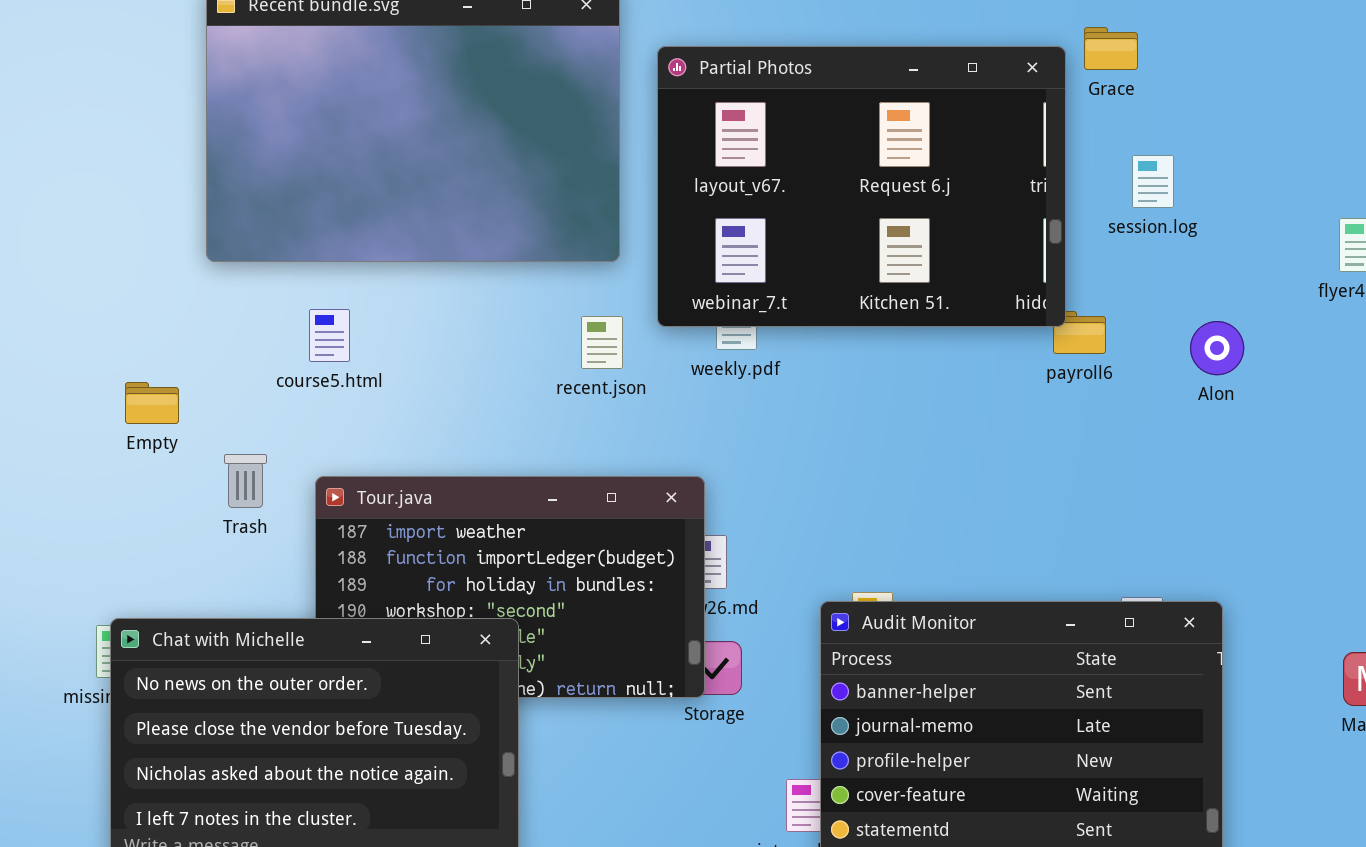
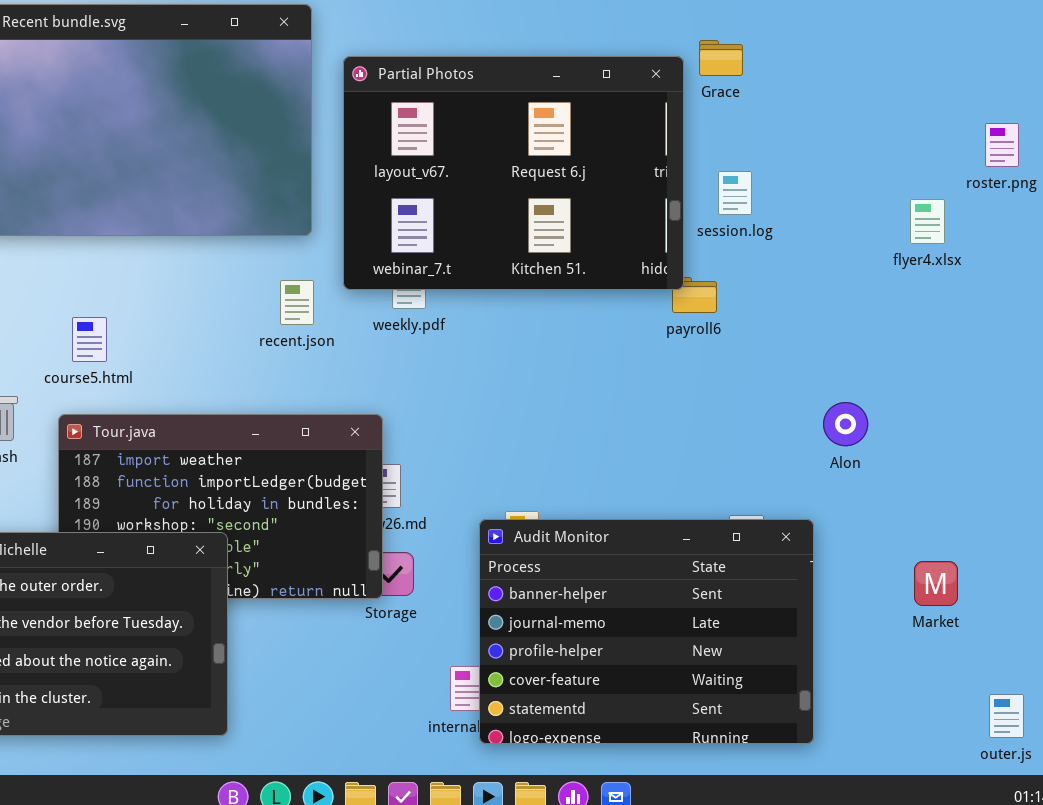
session.log: [1132,155,1174,208] -> [718,171,752,215], moved
course5.html: [309,309,350,362] -> [72,317,107,362], moved
Alon: [1190,321,1244,375] -> [823,402,868,446], moved

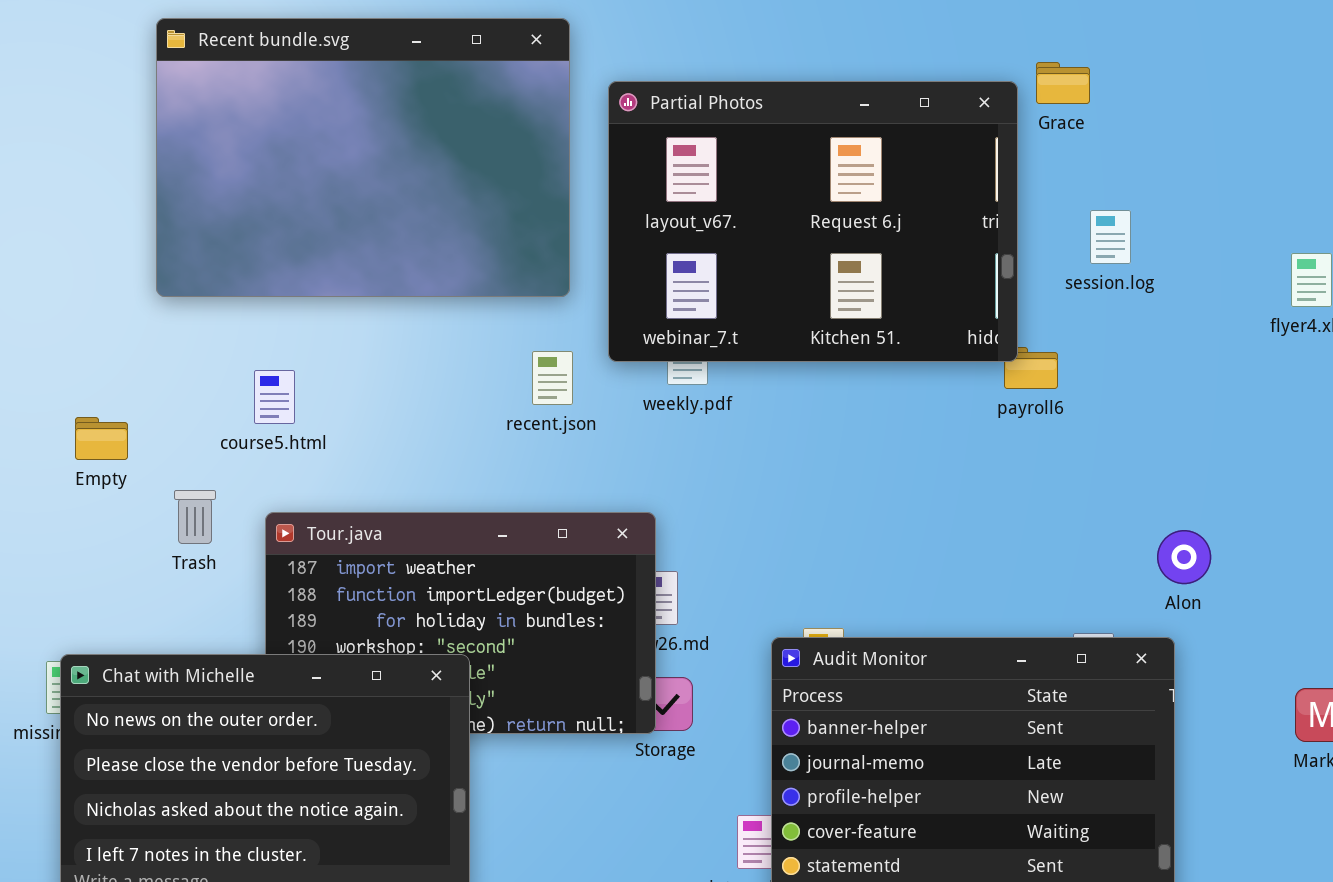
session.log: [718,171,752,215] -> [1090,210,1131,264], moved
course5.html: [72,317,107,362] -> [254,370,295,424], moved
Alon: [823,402,868,446] -> [1157,530,1211,584], moved

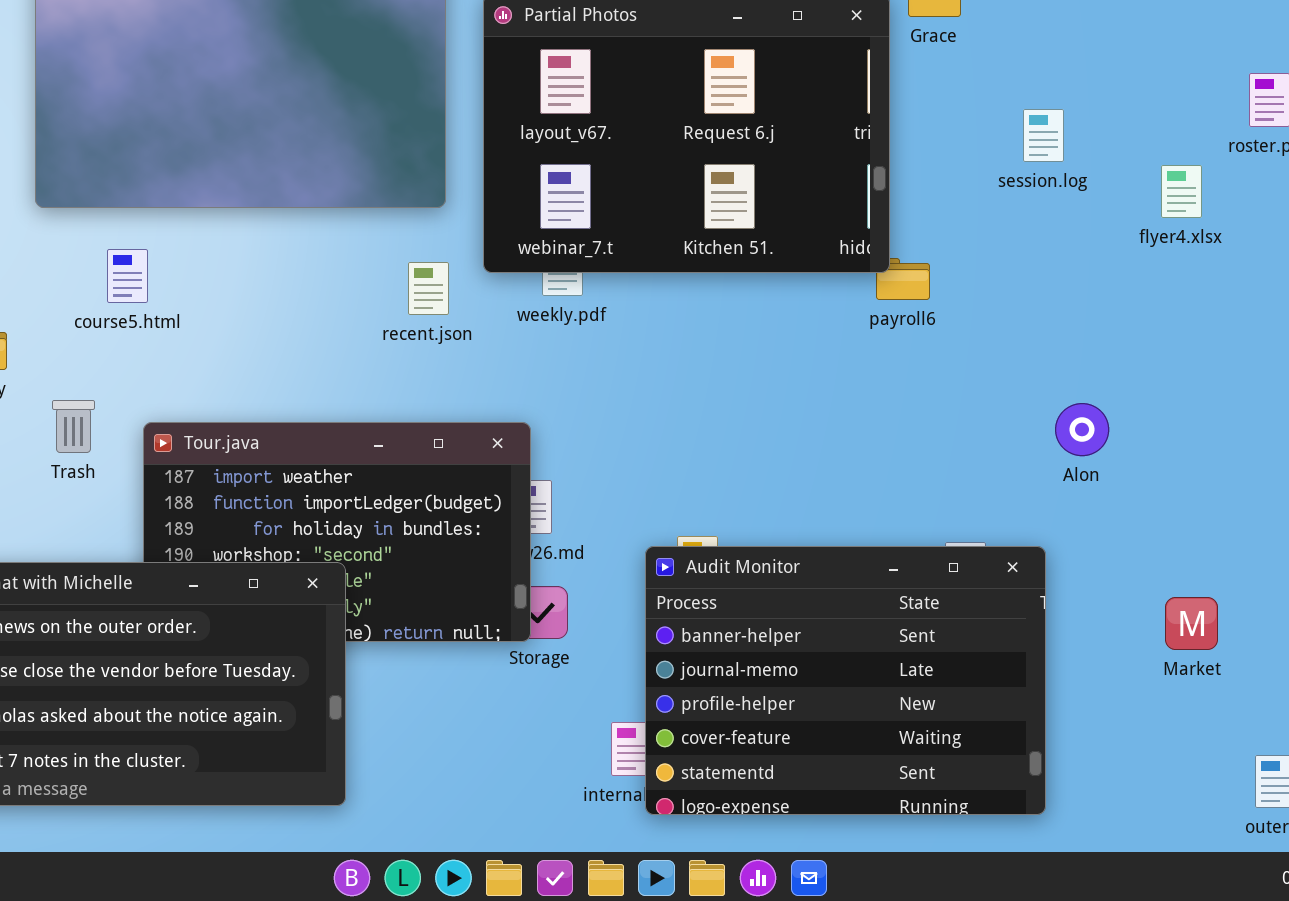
session.log: [1090,210,1131,264] -> [1023,109,1064,162], moved
course5.html: [254,370,295,424] -> [107,249,148,303], moved
Alon: [1157,530,1211,584] -> [1055,403,1109,456], moved

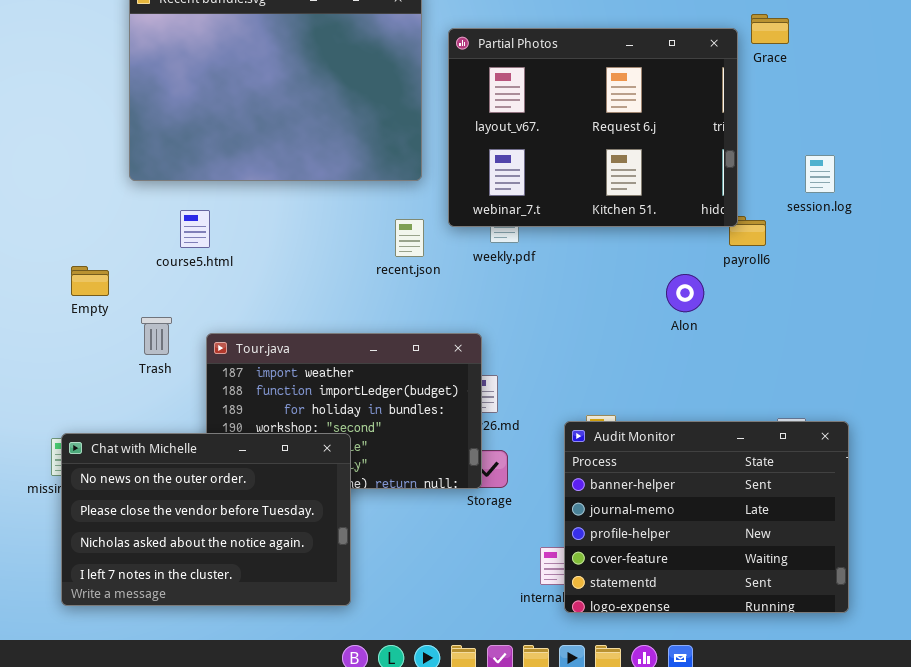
session.log: [1023,109,1064,162] -> [805,155,835,193], moved
Alon: [1055,403,1109,456] -> [666,274,704,312], moved

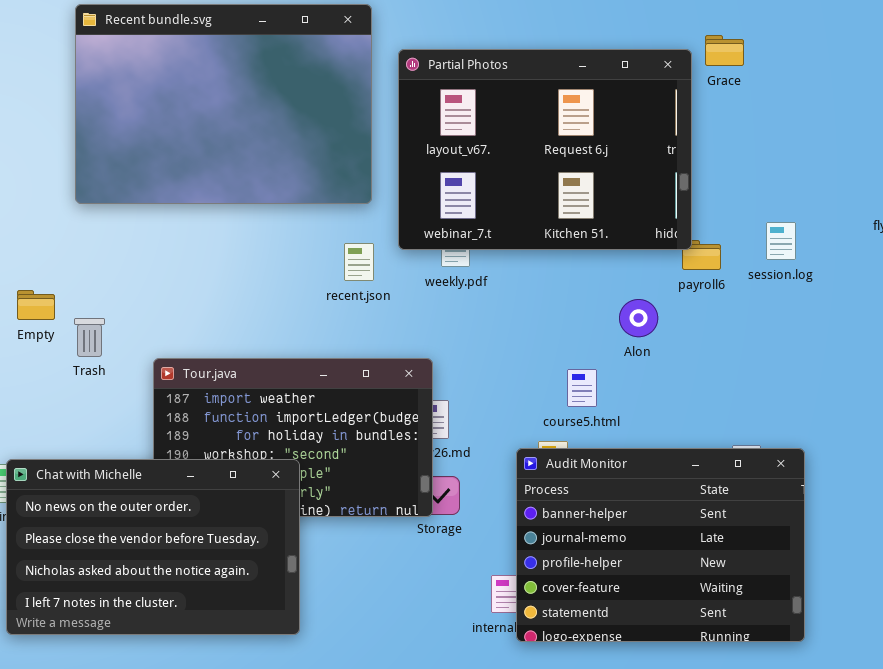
session.log: [805,155,835,193] -> [766,222,796,260], moved
course5.html: [180,210,210,248] -> [567,369,597,407], moved
Trash: [141,317,172,355] -> [74,318,105,357], moved

